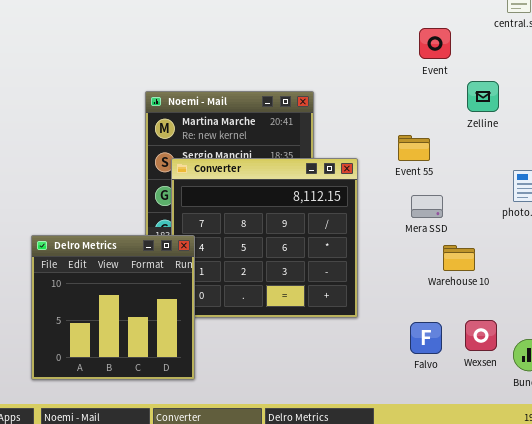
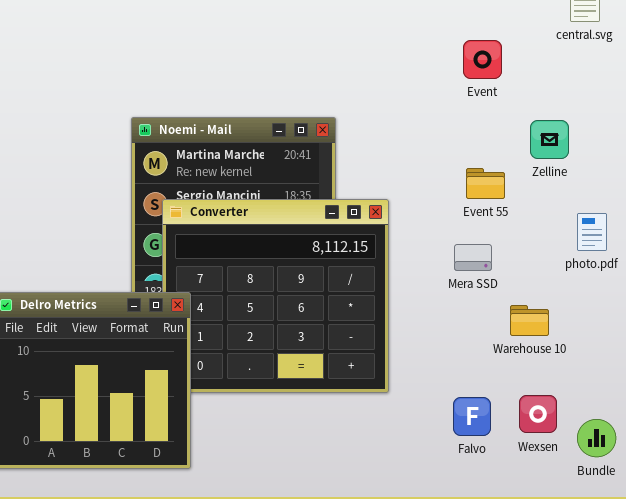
Zelline: [467,81,499,112] -> [530,120,569,159], moved
Event 55: [398,135,430,161] -> [466,168,505,199], moved
Warehouse 10: [443,245,475,271] -> [510,305,549,336], moved

